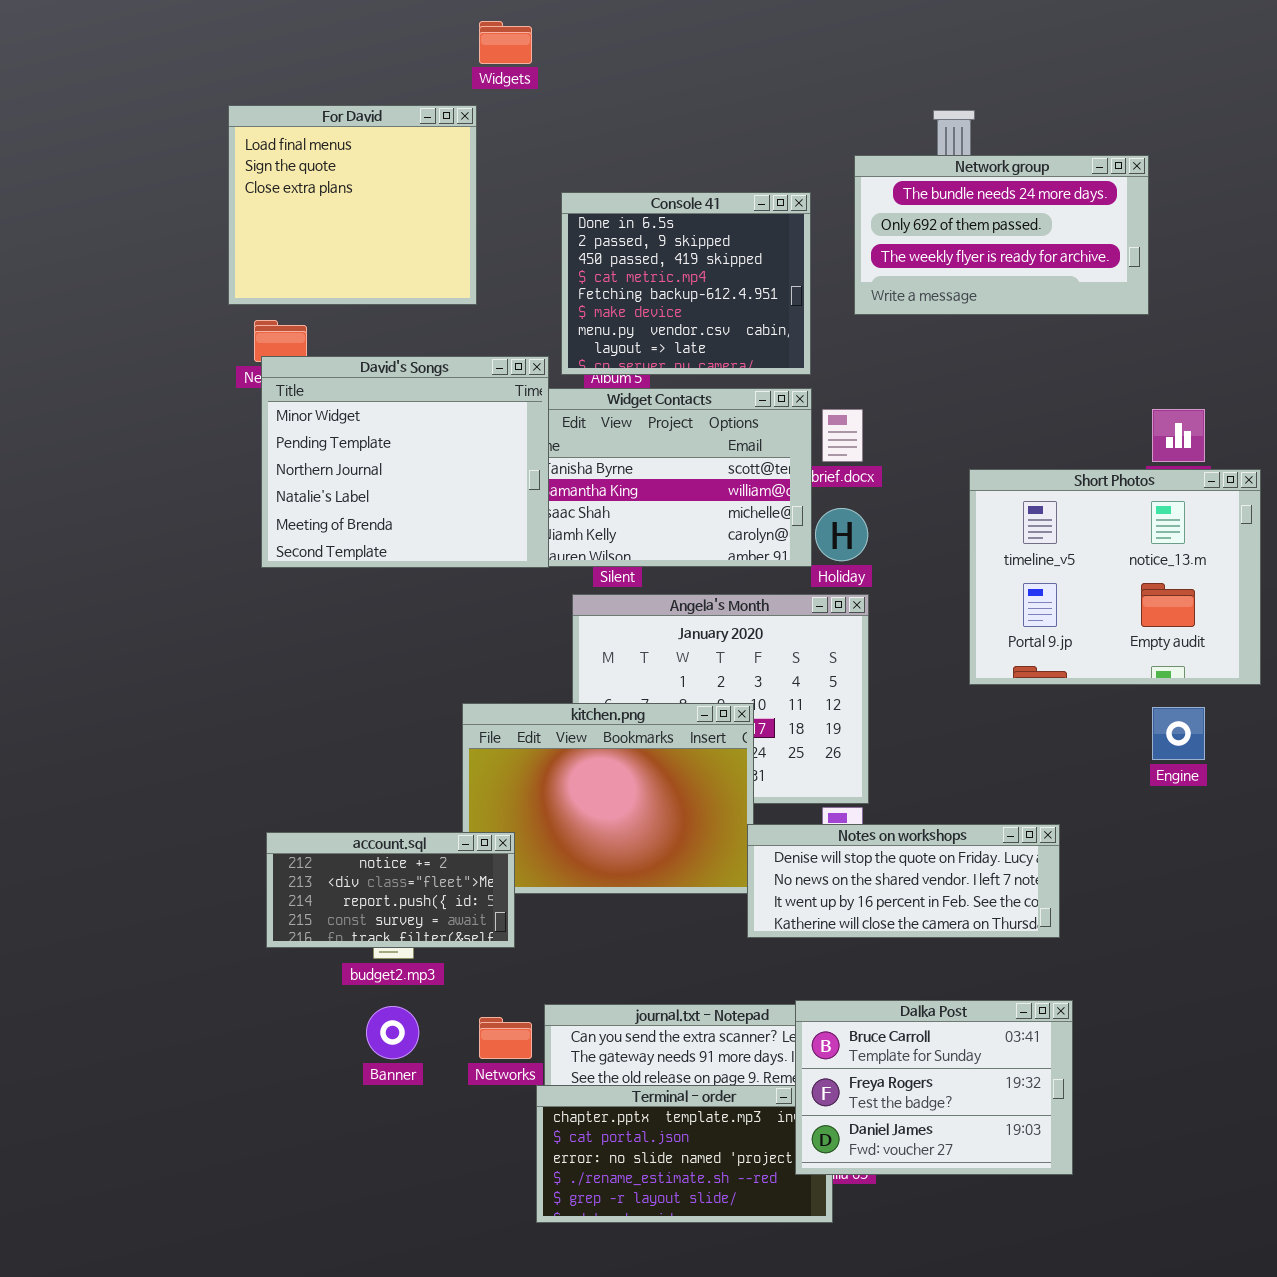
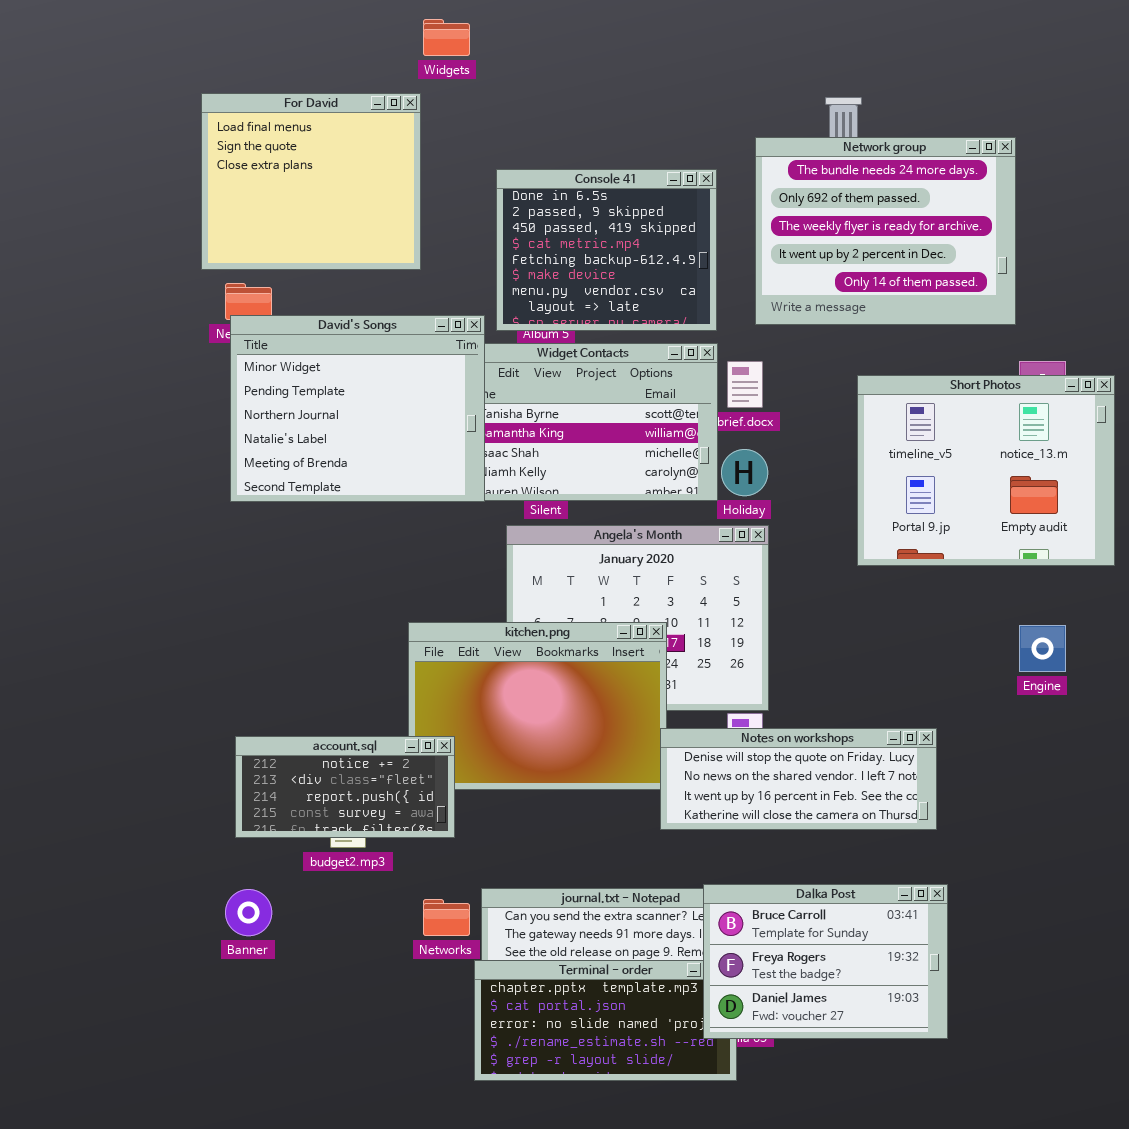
Network group: [854,155,1149,315] -> [755,137,1016,325], resized
Short Photos: [969,469,1261,685] -> [857,375,1115,566], moved
Banner: [366,1006,419,1059] -> [225,889,272,936], moved

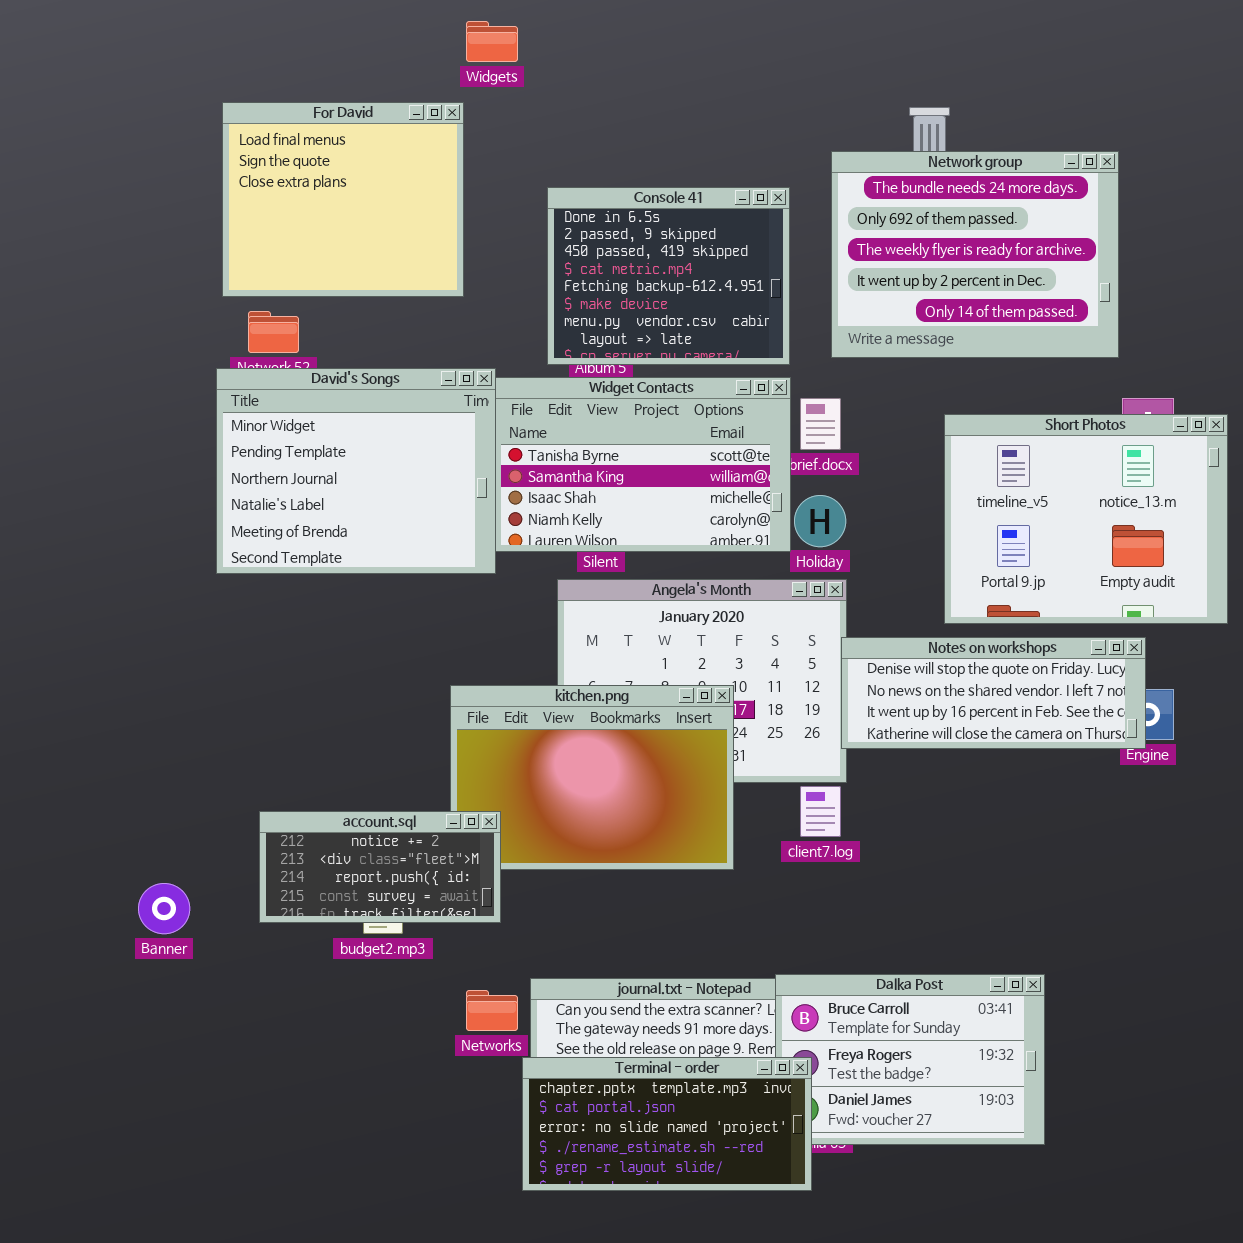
David's Songs: [230,315,485,502] -> [216,368,496,574], moved
Notes on workshops: [660,728,937,830] -> [841,637,1146,749], moved
Banner: [225,889,272,936] -> [138,883,190,934], moved
Terminal - order: [474,960,737,1081] -> [522,1057,812,1191], raised

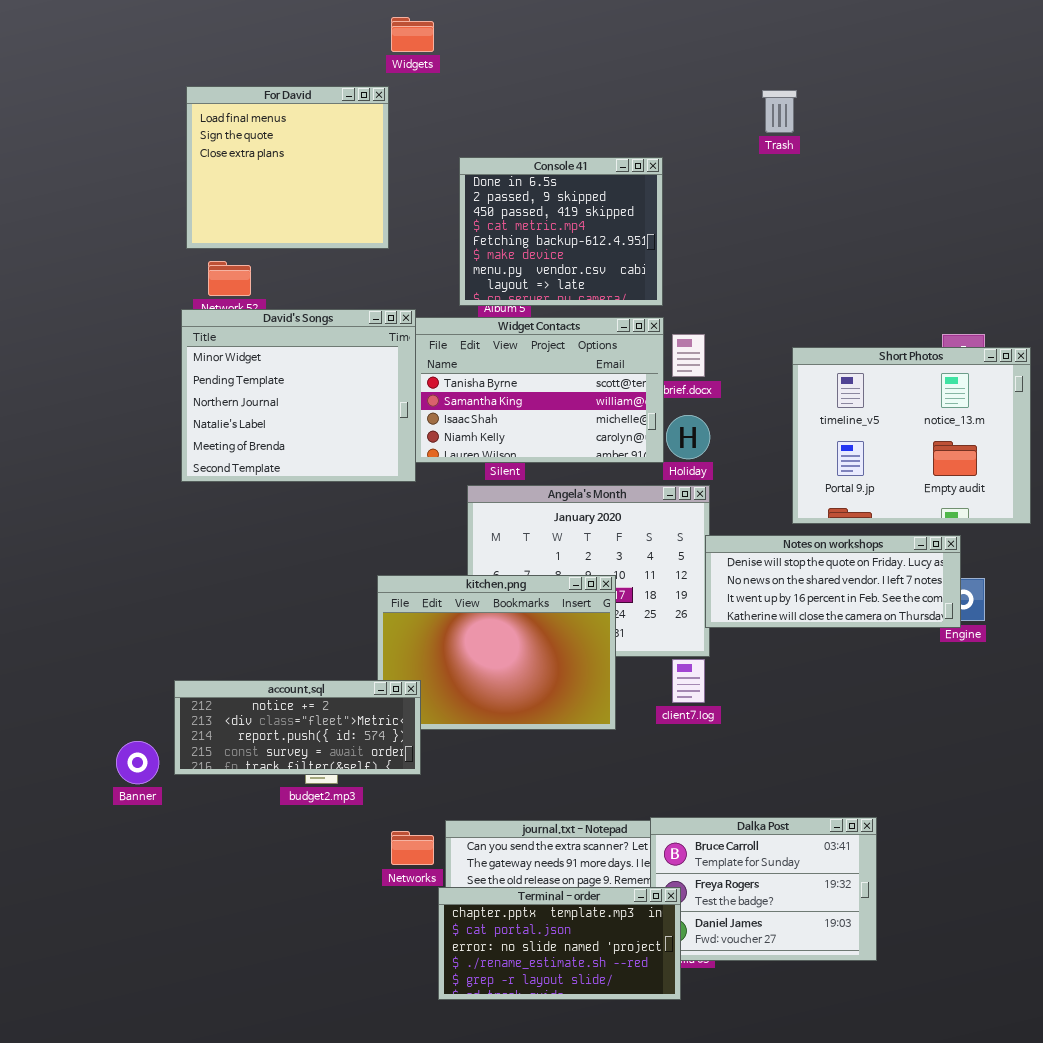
Network group: [831,151,1119,358] -> none, closed
account.sql: [259,811,501,923] -> [174,680,421,775], resized

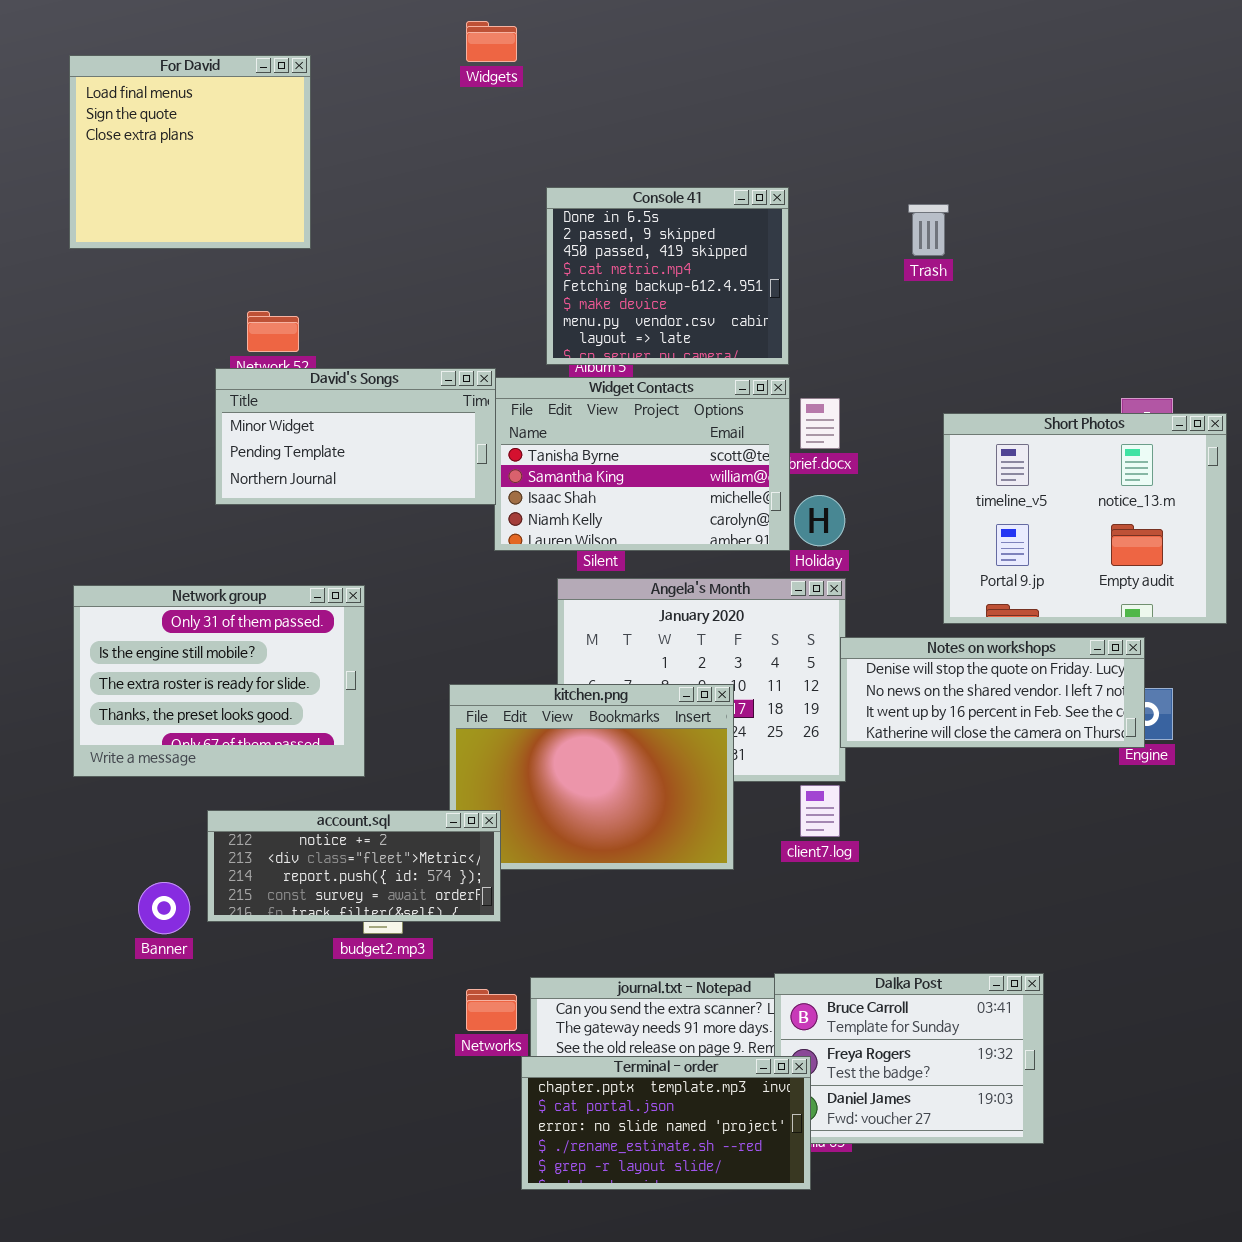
For David: [186,86,389,249] -> [69,55,311,249], moved
Trash: [762,90,797,133] -> [908,204,949,256], moved
David's Songs: [181,309,416,482] -> [215,368,496,505], resized
Network group: none -> [73,585,365,777], opened

